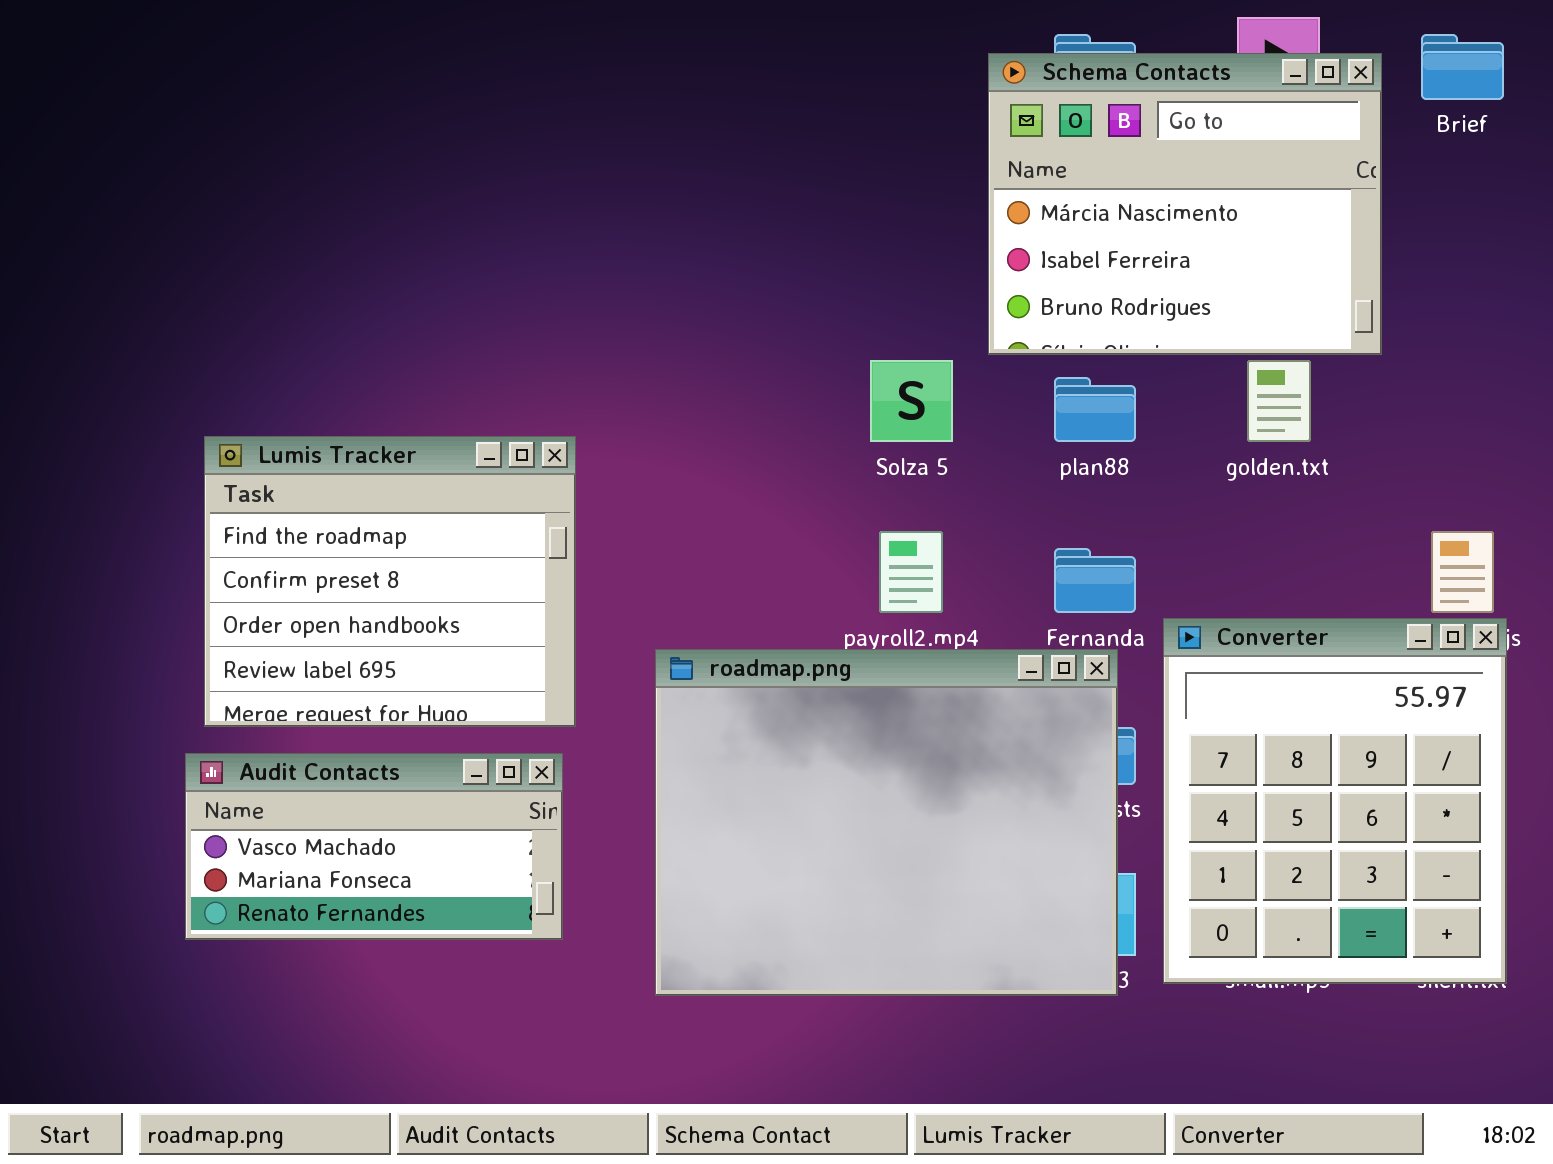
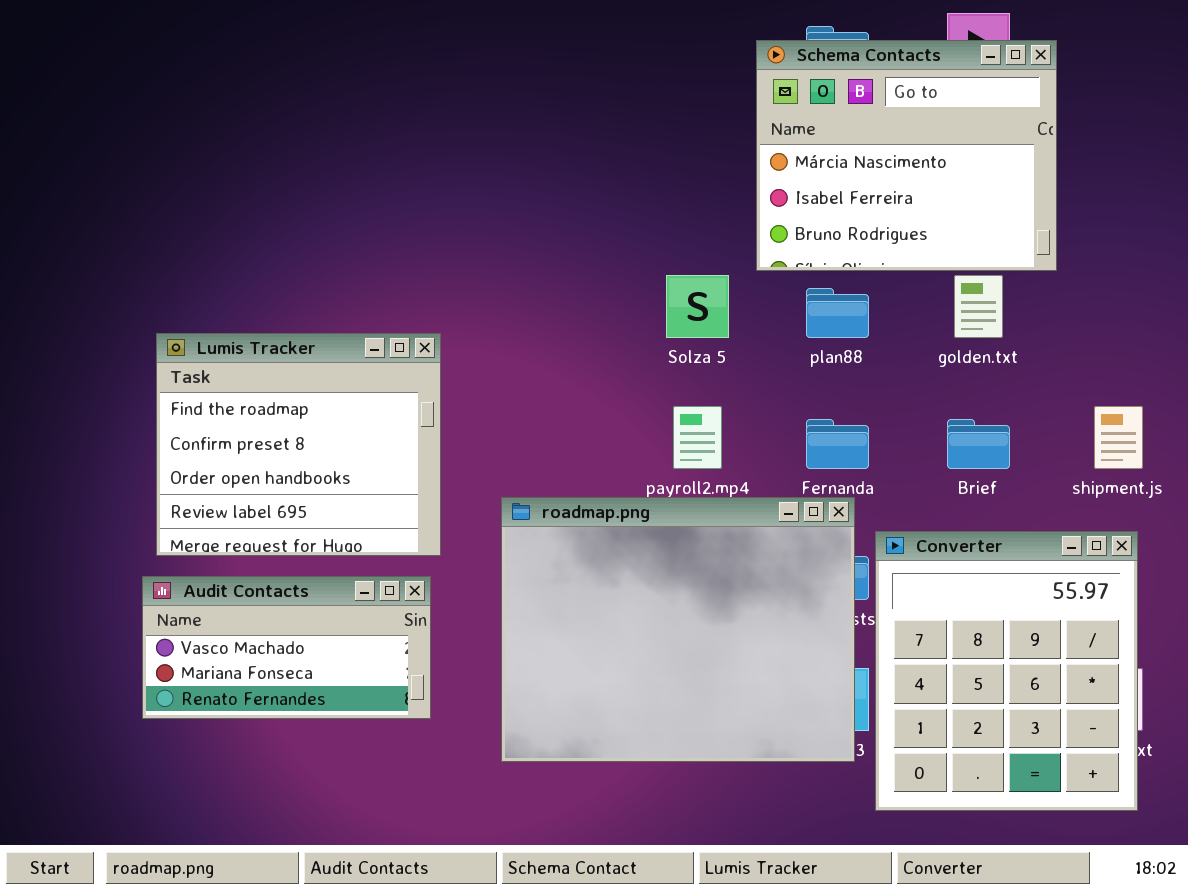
Brief: [1421,34,1504,100] -> [947,419,1010,469], moved
Converter: [1163,618,1507,984] -> [875,531,1138,811], moved

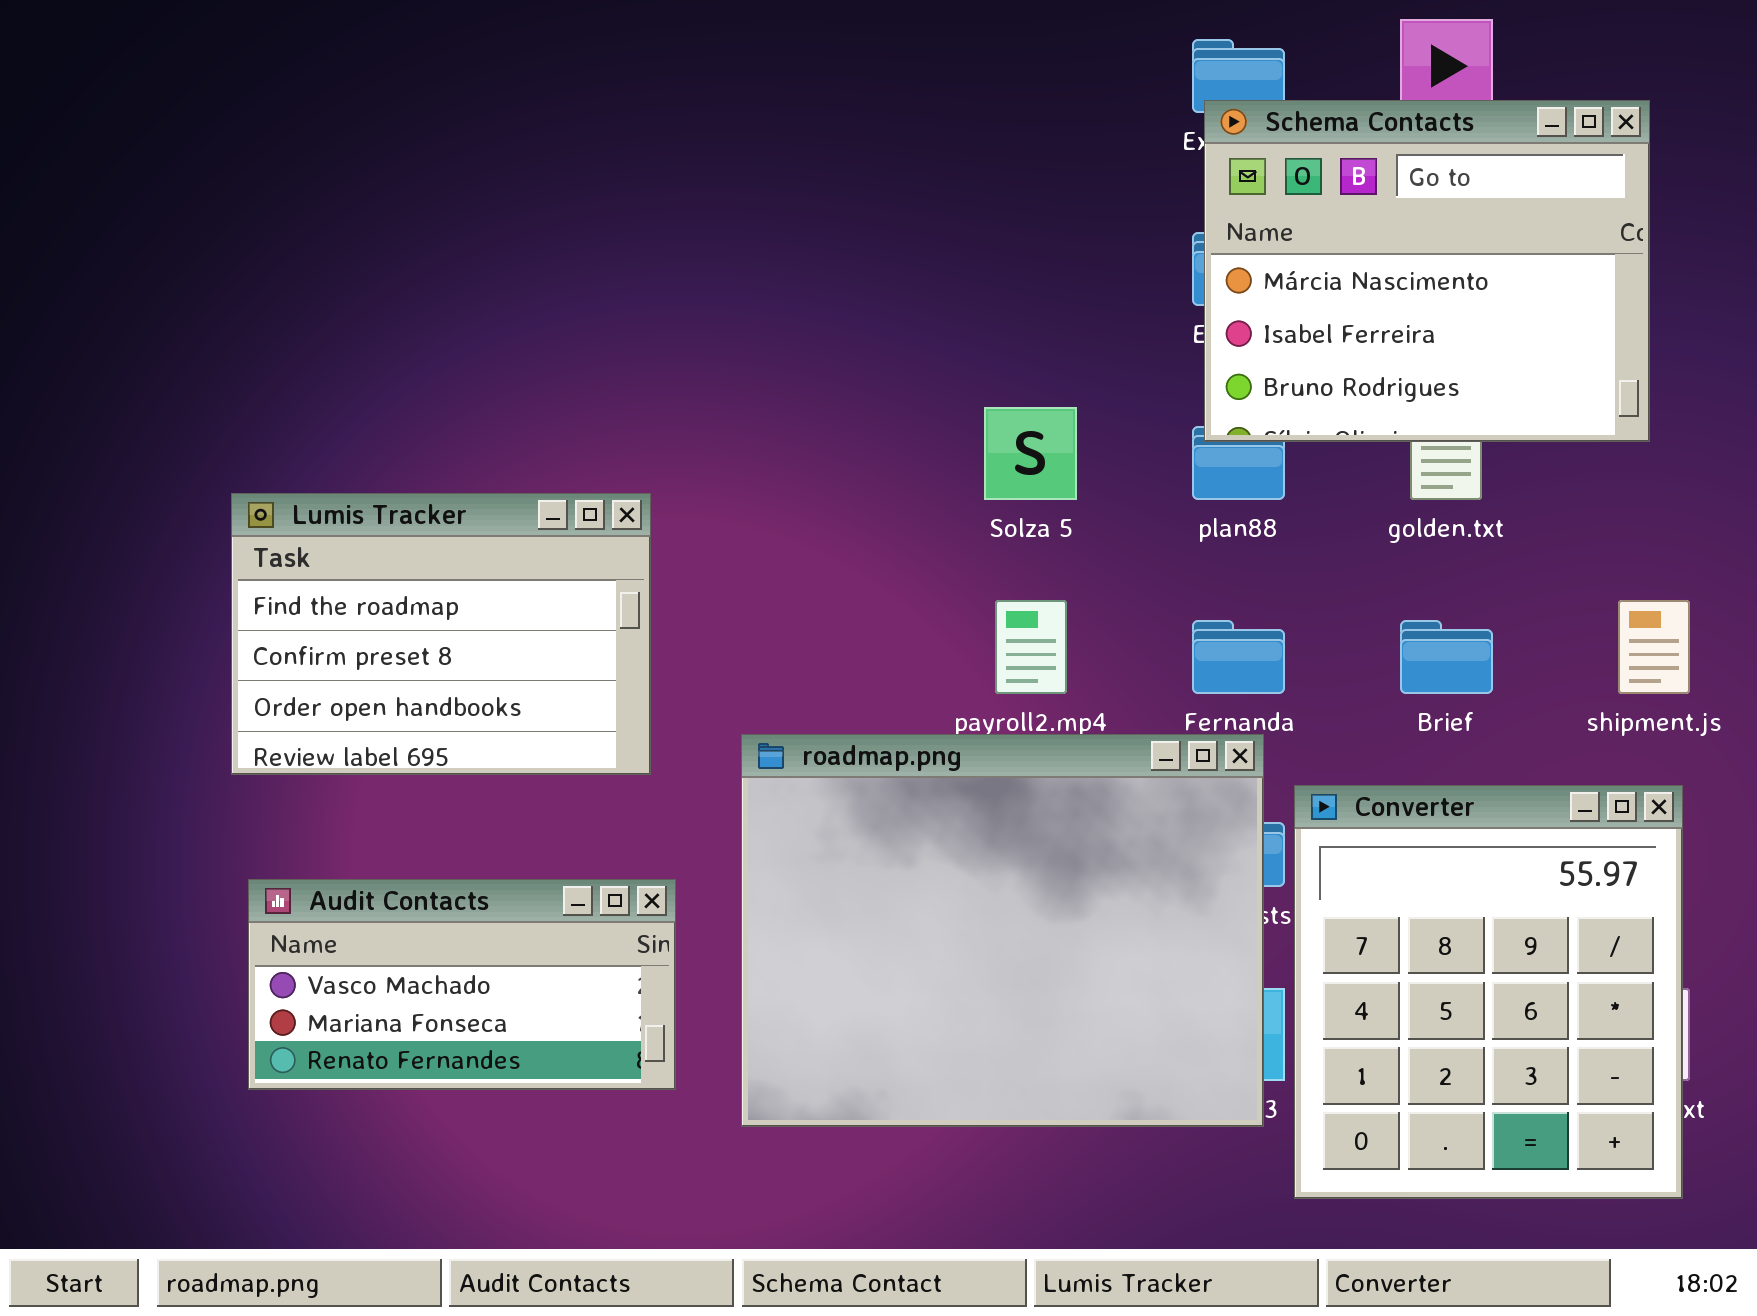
Schema Contacts: [756,40,1057,271] -> [1204,100,1650,442], moved
Lumis Tracker: [156,333,441,556] -> [231,493,651,775], resized
Audit Contacts: [142,576,431,719] -> [248,879,676,1090], moved

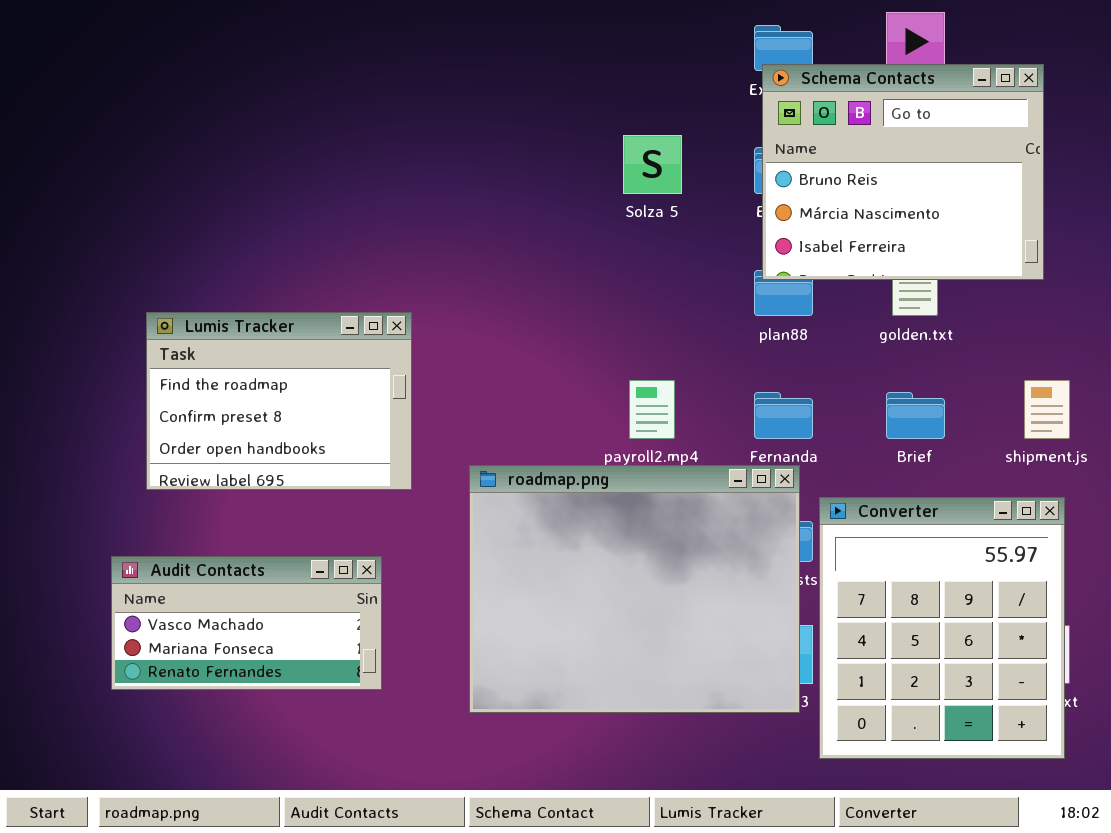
Schema Contacts: [1204,100,1650,442] -> [762,64,1044,280], scrolled up 1 row
Solza 5: [984,407,1077,500] -> [623,135,682,194], moved
Audit Contacts: [248,879,676,1090] -> [111,556,382,690], moved

